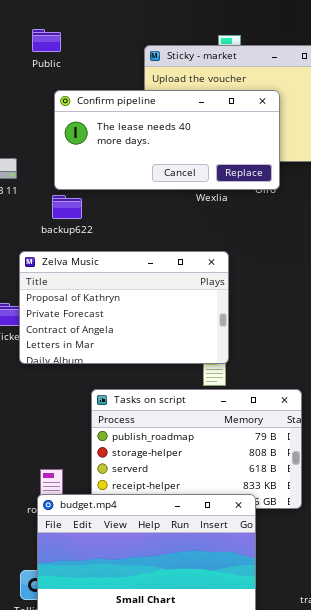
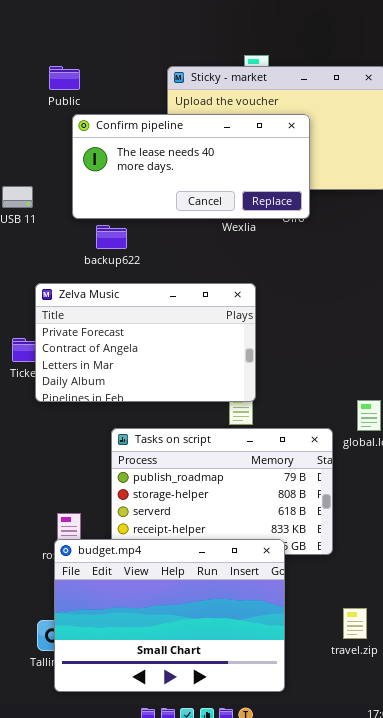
Public: [32,29,61,52] -> [49,66,80,90], moved
backup622: [52,195,82,219] -> [96,225,127,249], moved
Zelva Music: [19,251,229,364] -> [35,283,256,402], scrolled down 1 row

